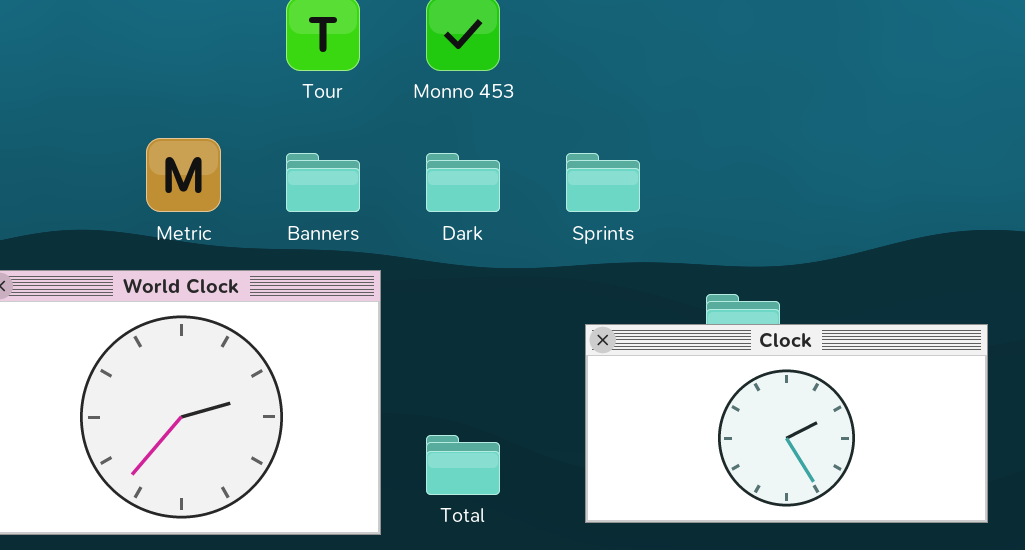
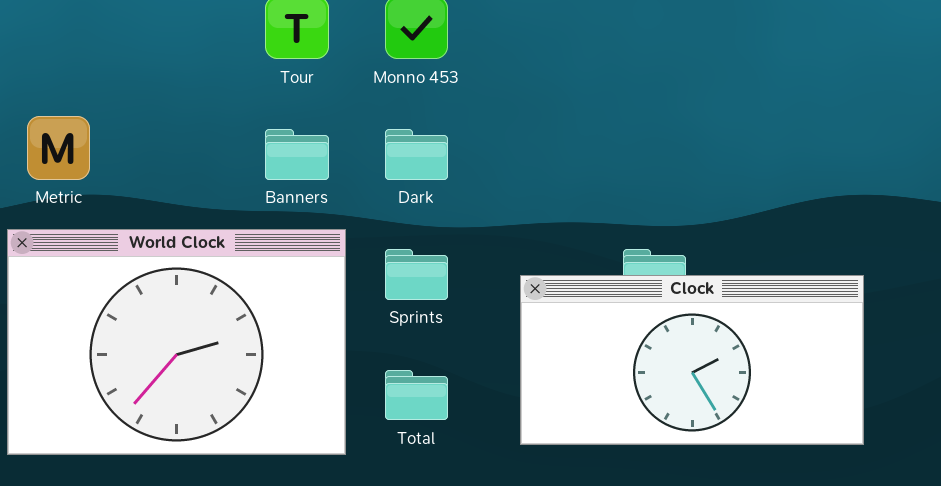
Metric: [146,138,221,212] -> [27,116,90,180], moved
Sprints: [566,153,640,212] -> [385,249,448,300], moved

